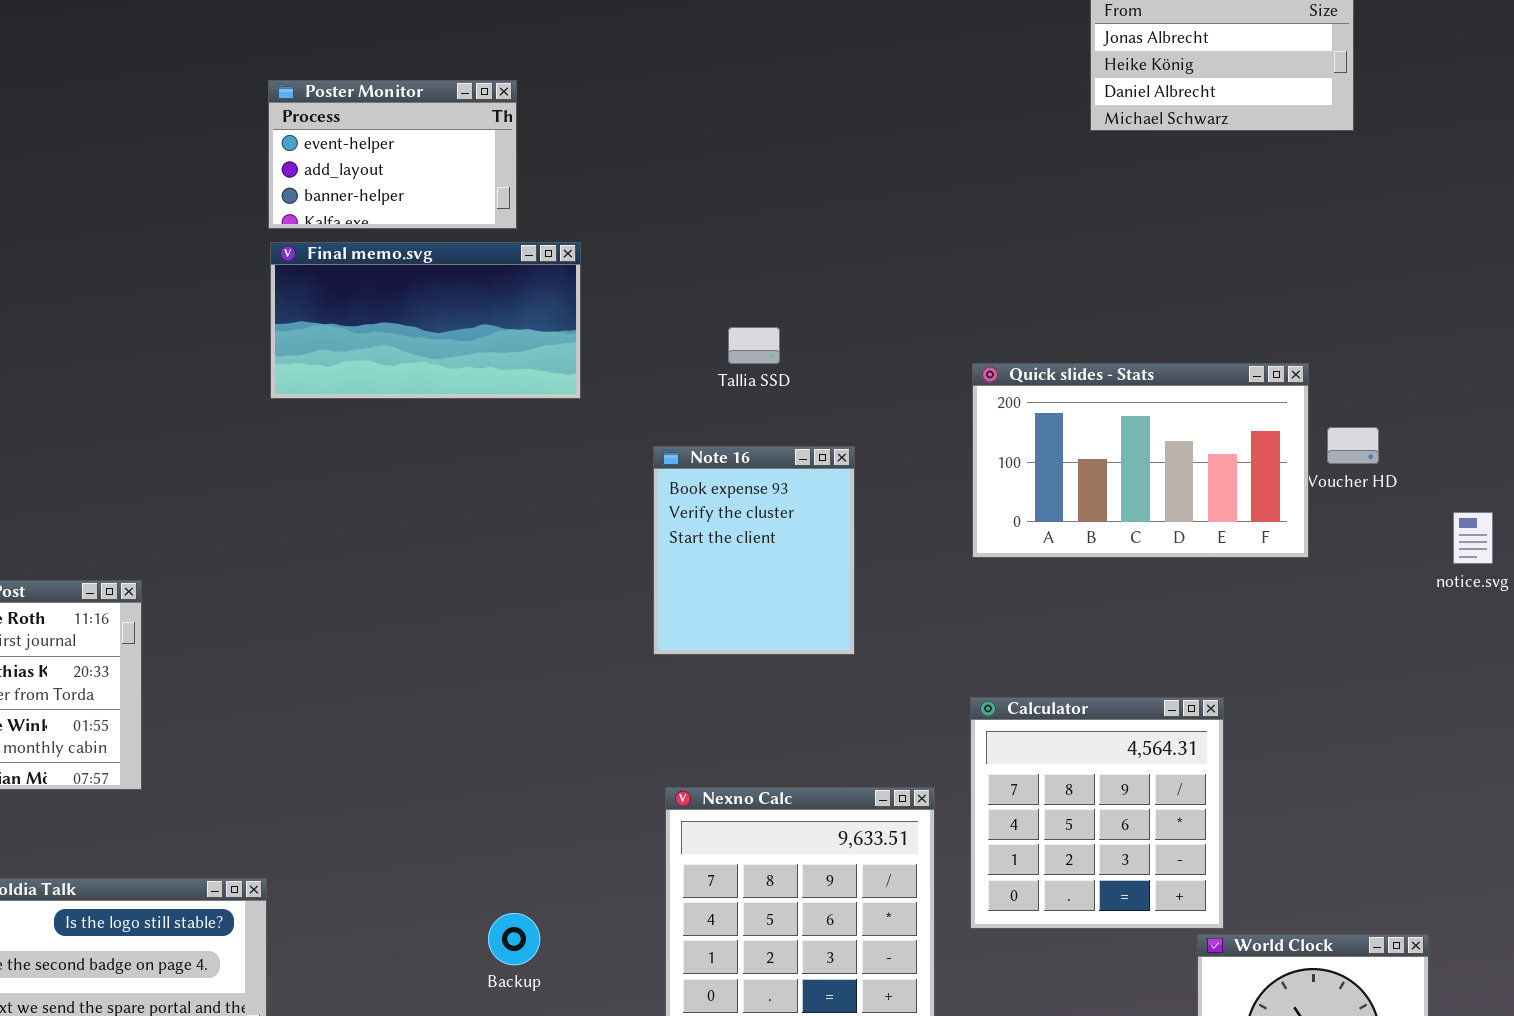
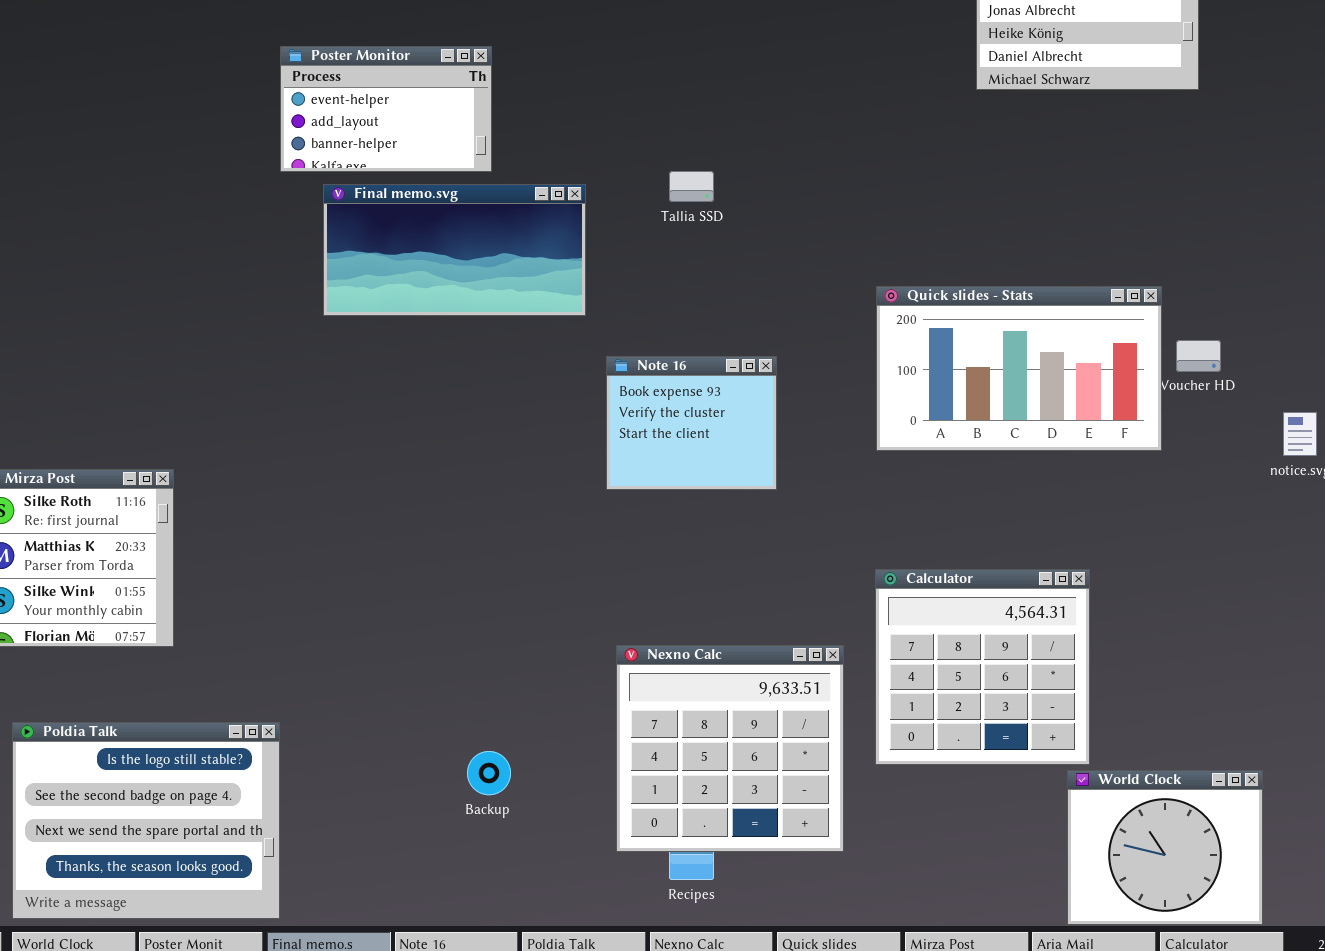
Final memo.svg: [270,242,581,399] -> [323,184,586,316], moved
Tallia SSD: [728,327,780,364] -> [669,171,714,202], moved
Note 16: [653,446,855,655] -> [606,356,777,490], resized

